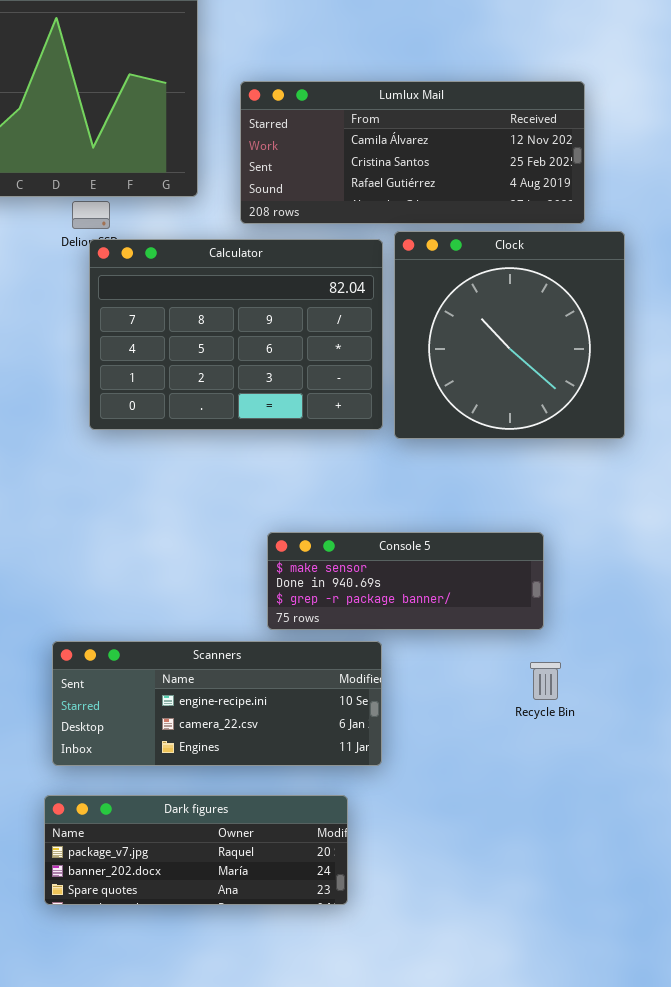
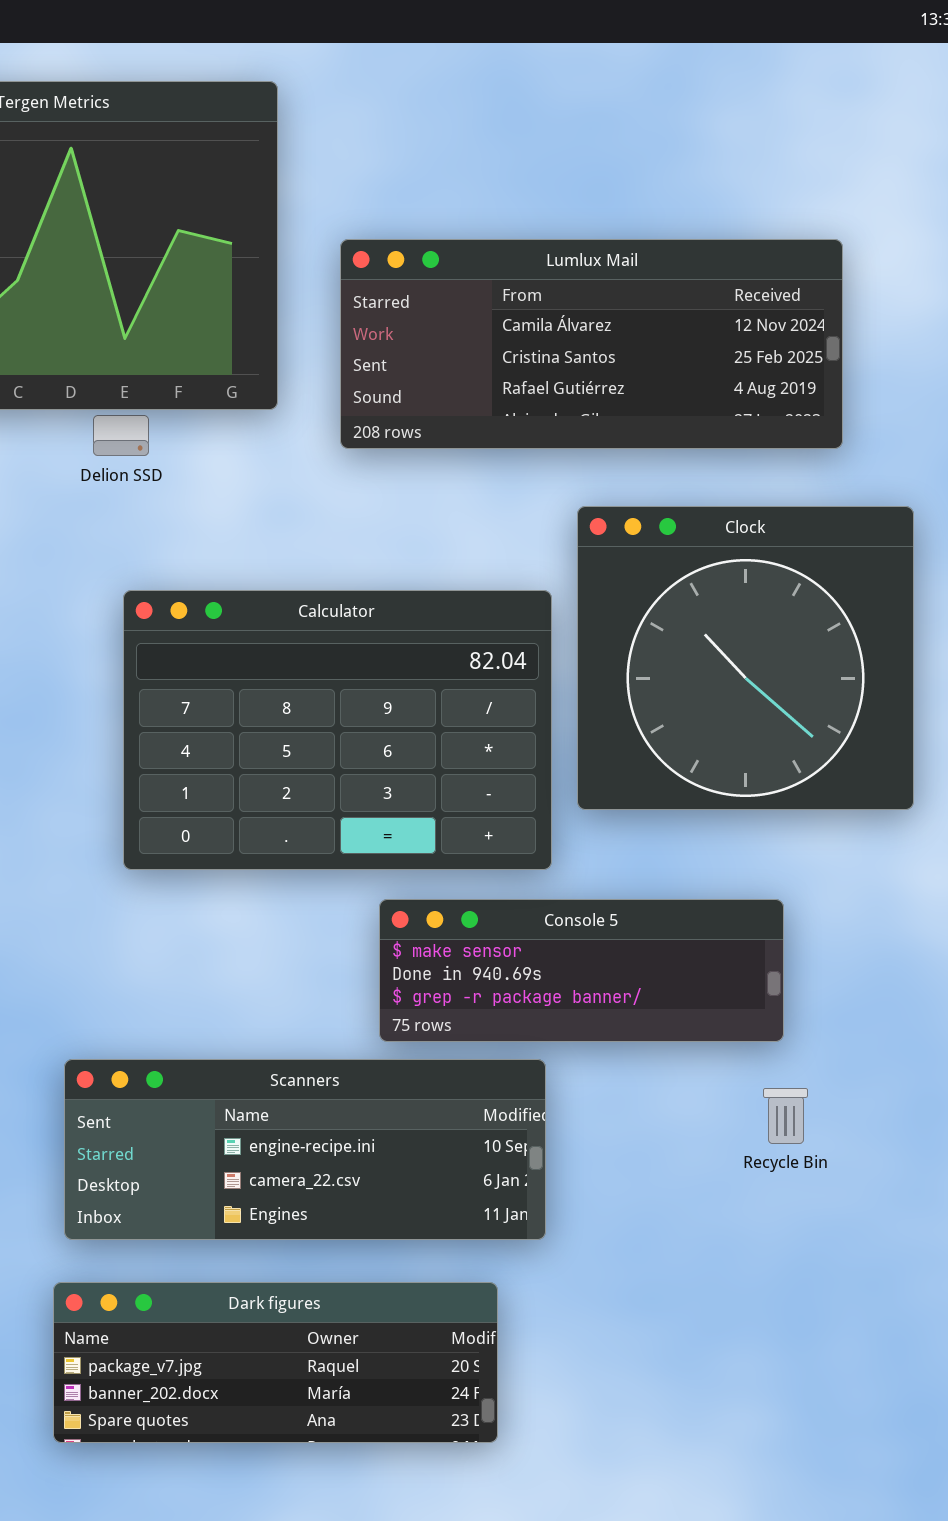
Clock: [394,231,625,439] -> [577,506,914,810], moved
Calculator: [89,239,383,430] -> [123,590,552,870], moved

